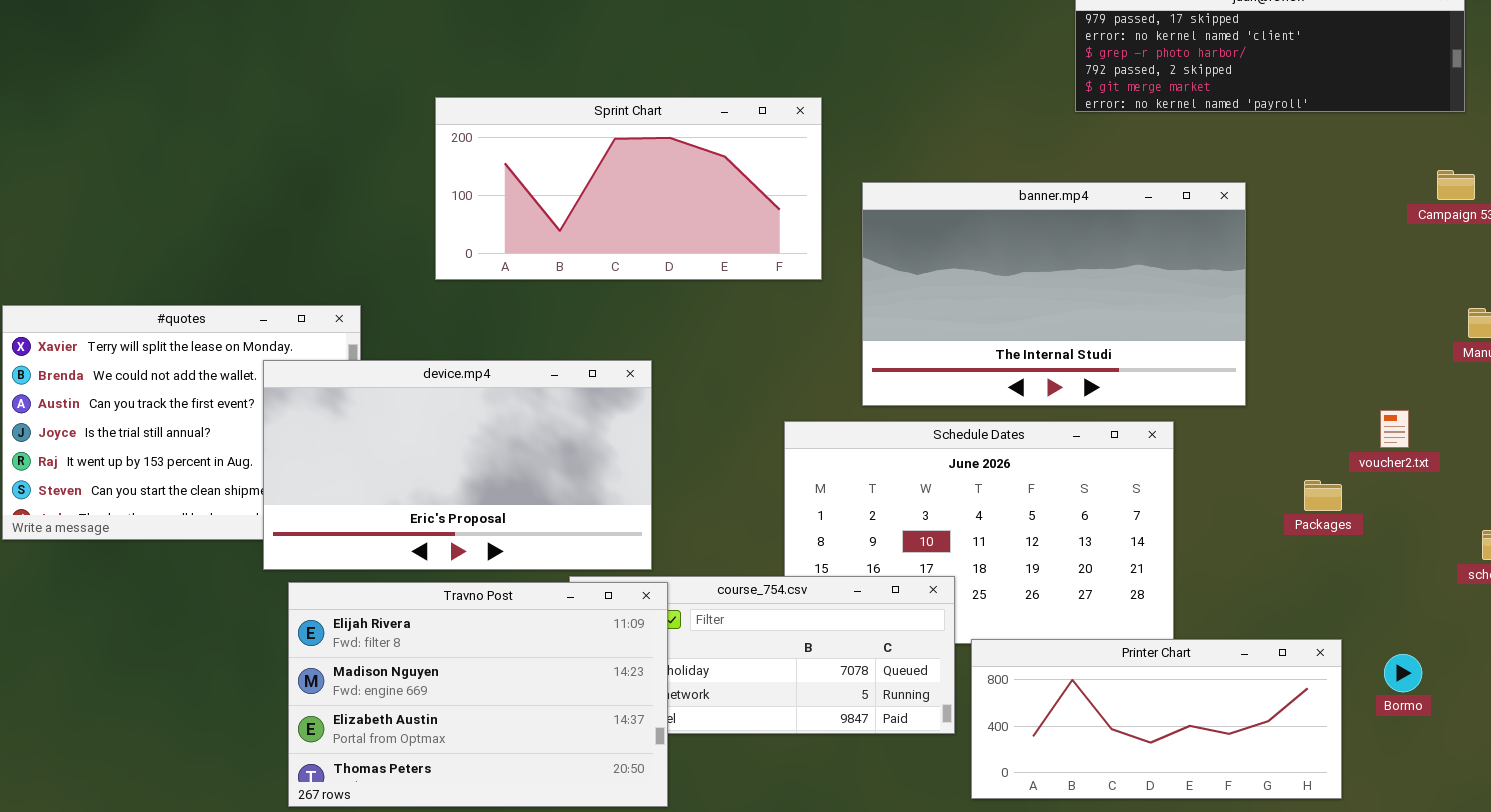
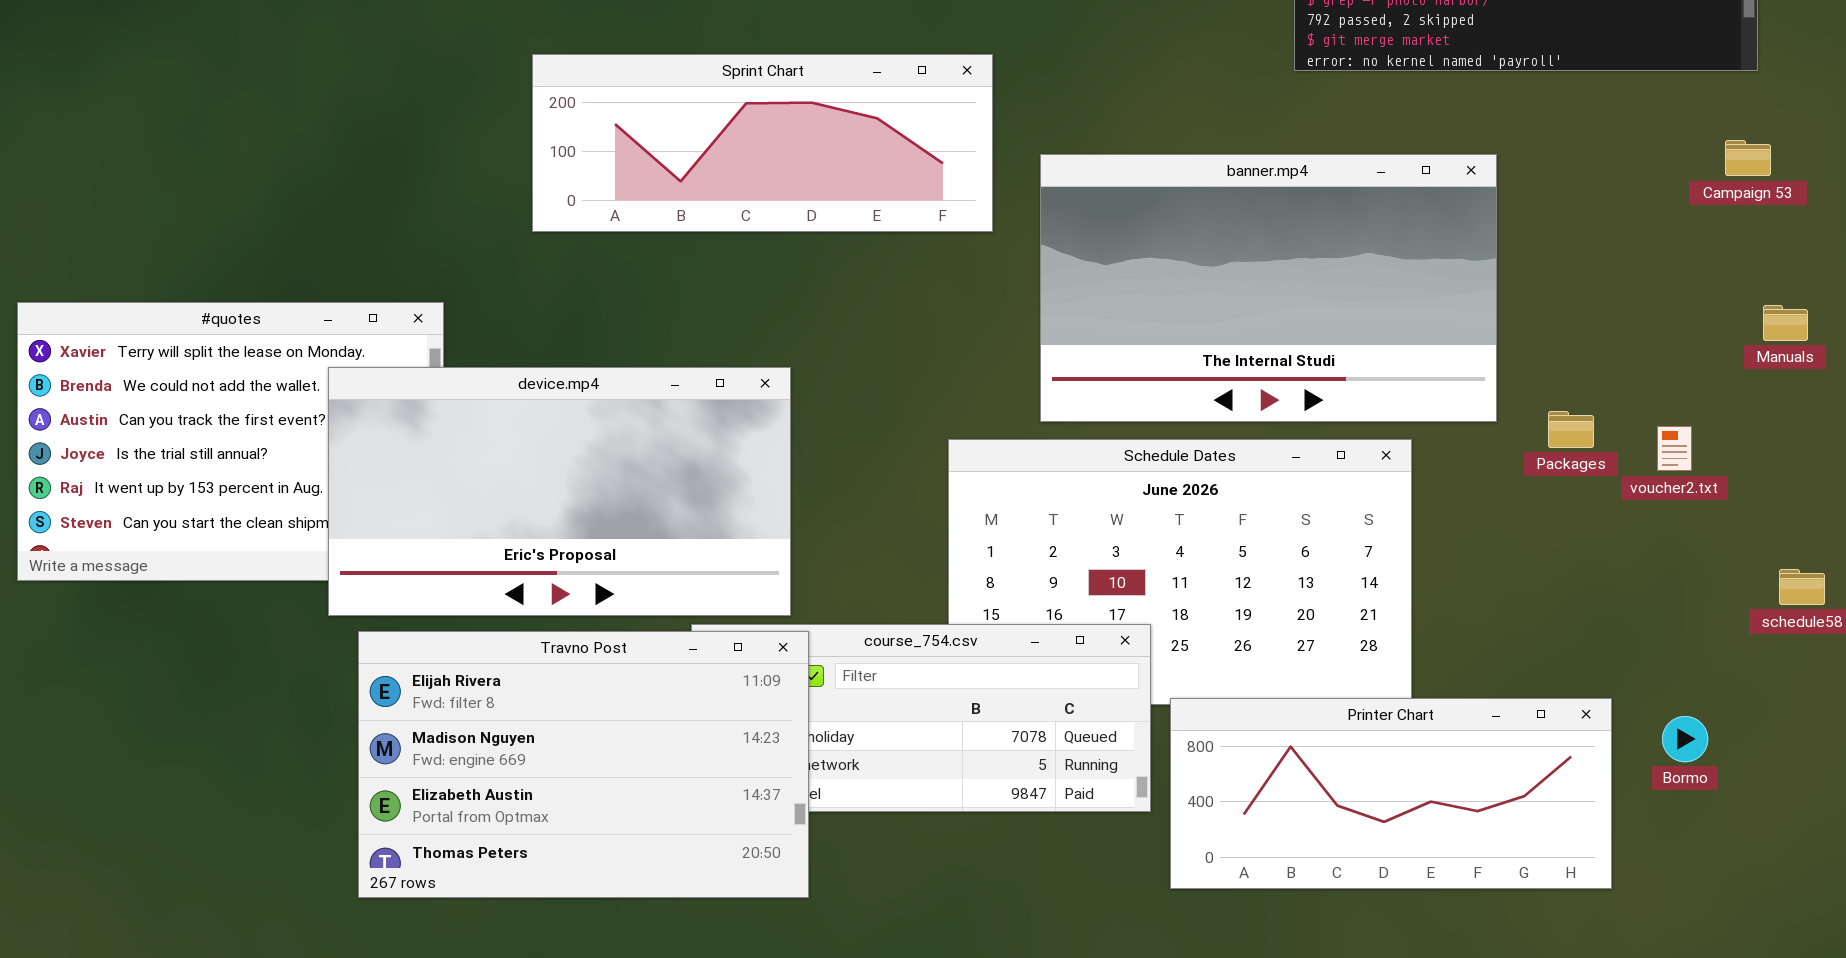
Sprint Chart: [435,97,822,280] -> [532,54,993,232], resized
Packages: [1304,480,1342,511] -> [1548,411,1594,448], moved

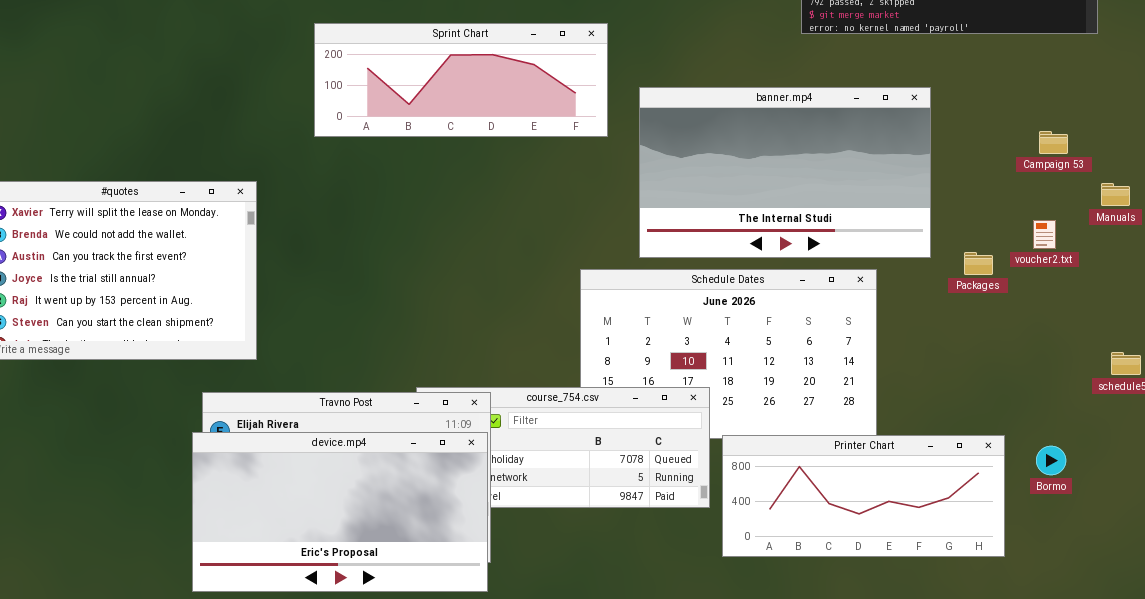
Campaign 53: [1725,140,1771,176] -> [1039,131,1068,154], moved
device.mp4: [328,367,791,616] -> [192,432,488,592], moved
voucher2.txt: [1657,426,1692,471] -> [1033,220,1056,249], moved

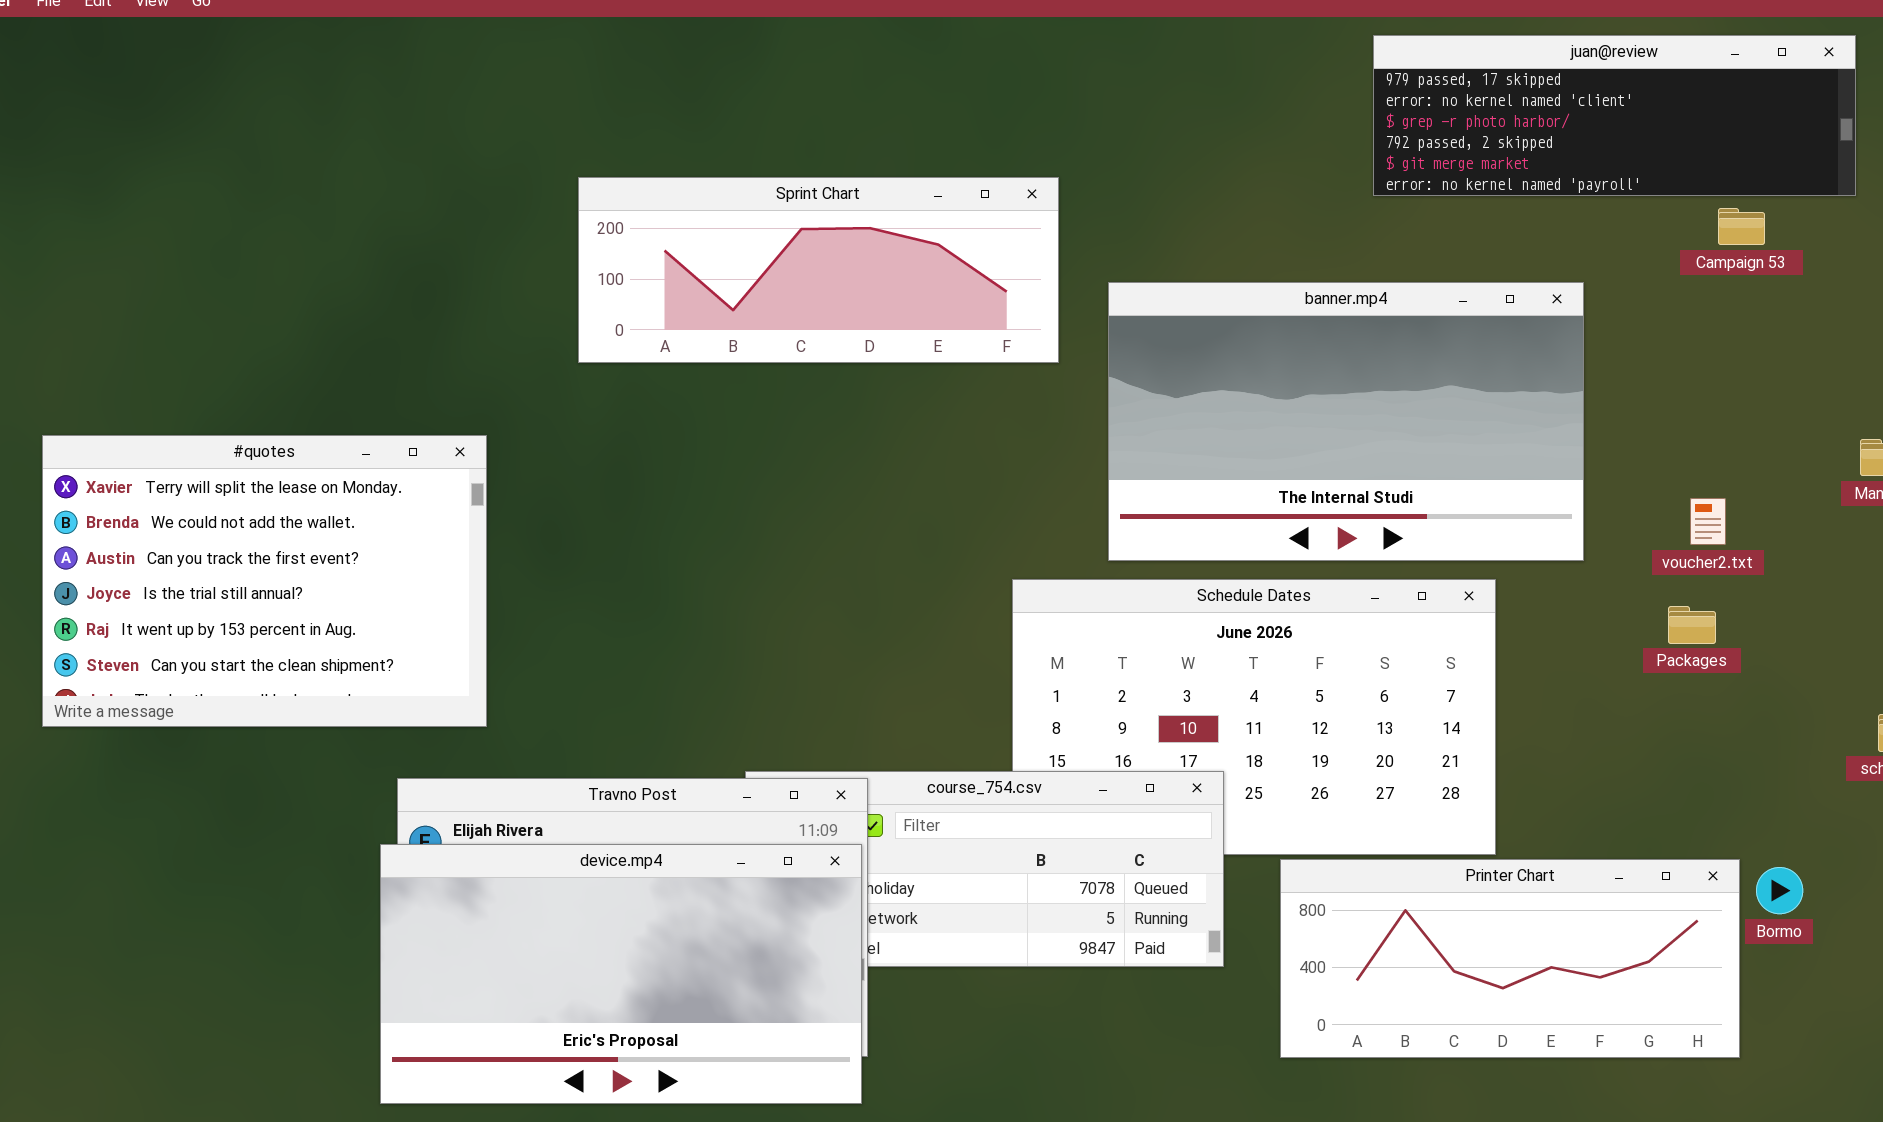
Campaign 53: [1039,131,1068,154] -> [1718,208,1765,245], moved
voucher2.txt: [1033,220,1056,249] -> [1690,498,1726,545], moved
Packages: [964,252,993,275] -> [1668,606,1716,644], moved
Printer Chart: [722,435,1005,557] -> [1280,859,1740,1058], moved

